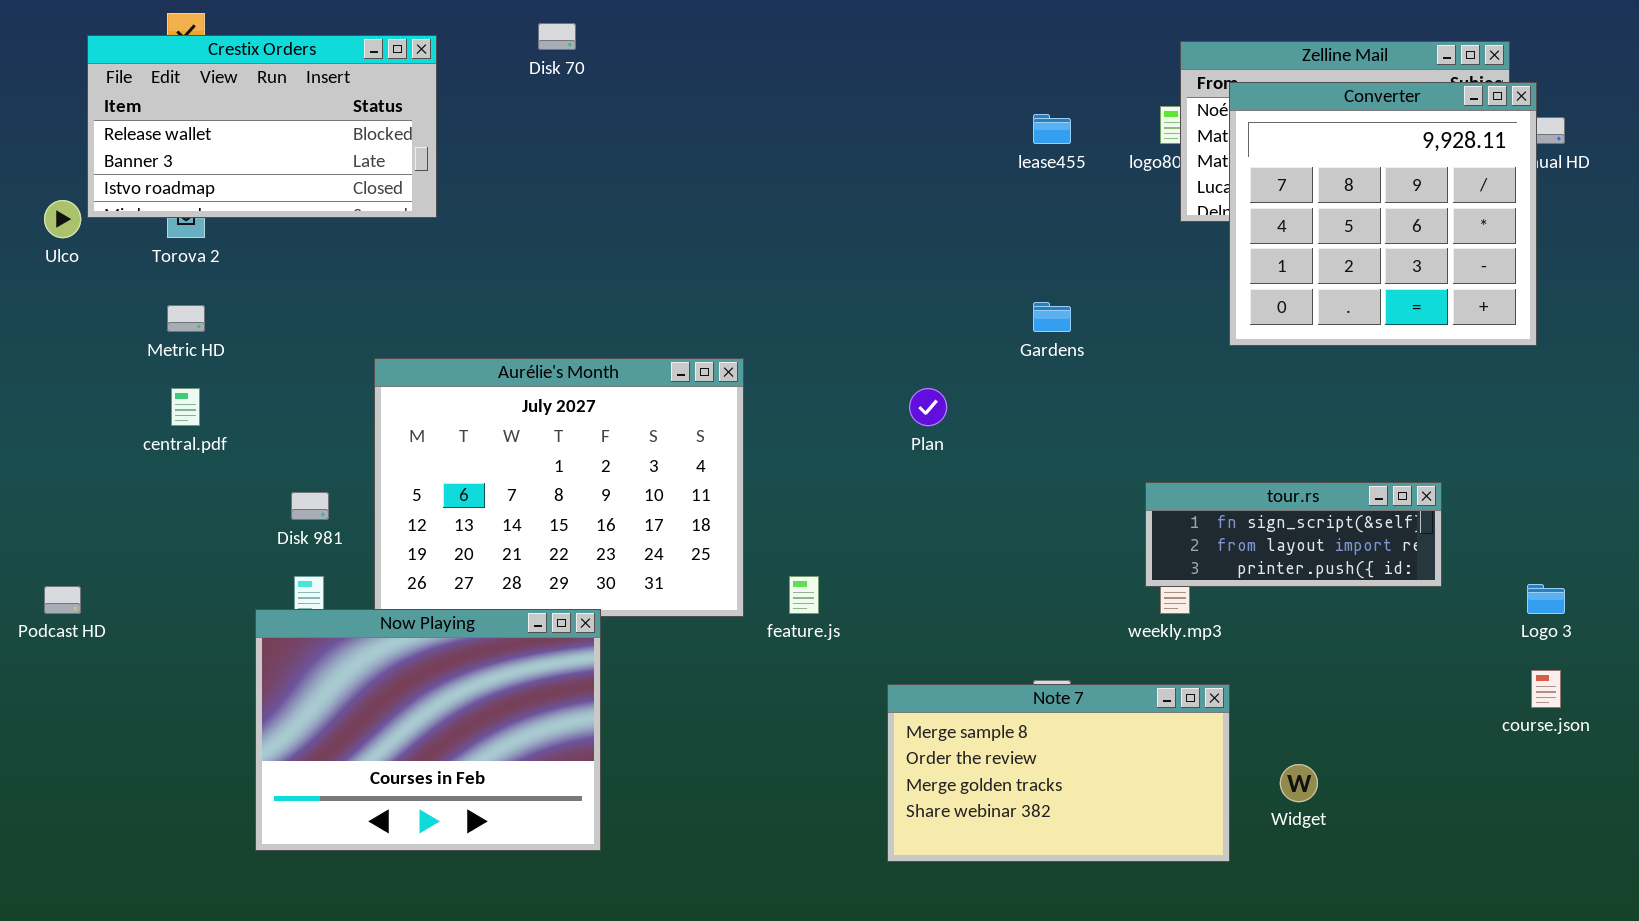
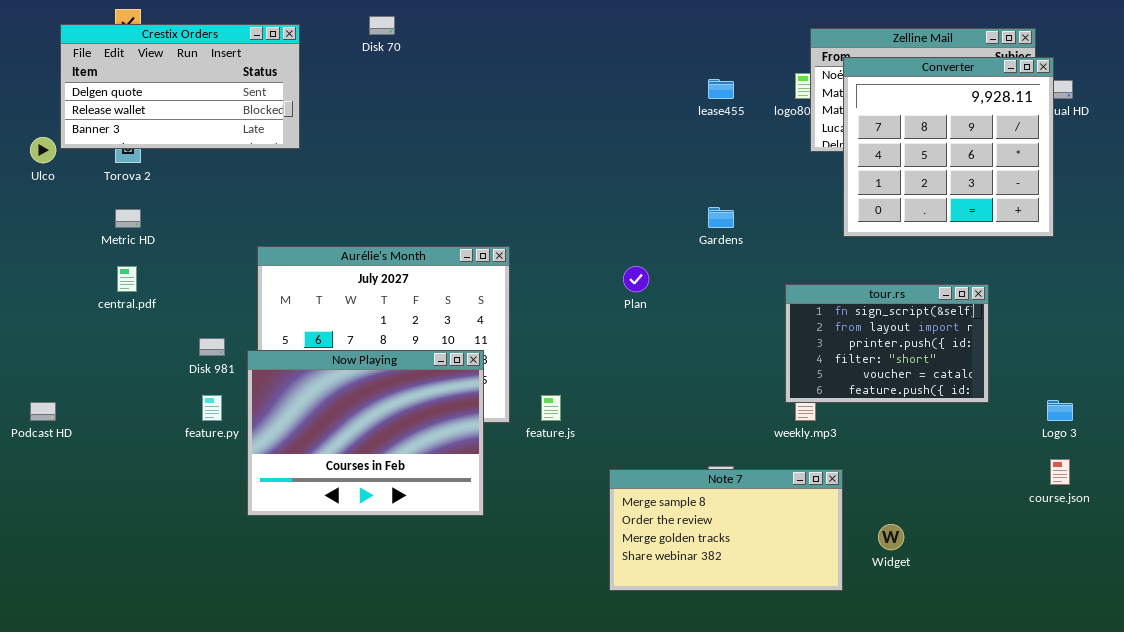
Crestix Orders: [87,35,437,218] -> [60,24,300,149], scrolled up 1 row
tour.rs: [1145,482,1442,587] -> [785,284,989,403], resized
Now Playing: [255,609,601,851] -> [247,350,484,516], moved

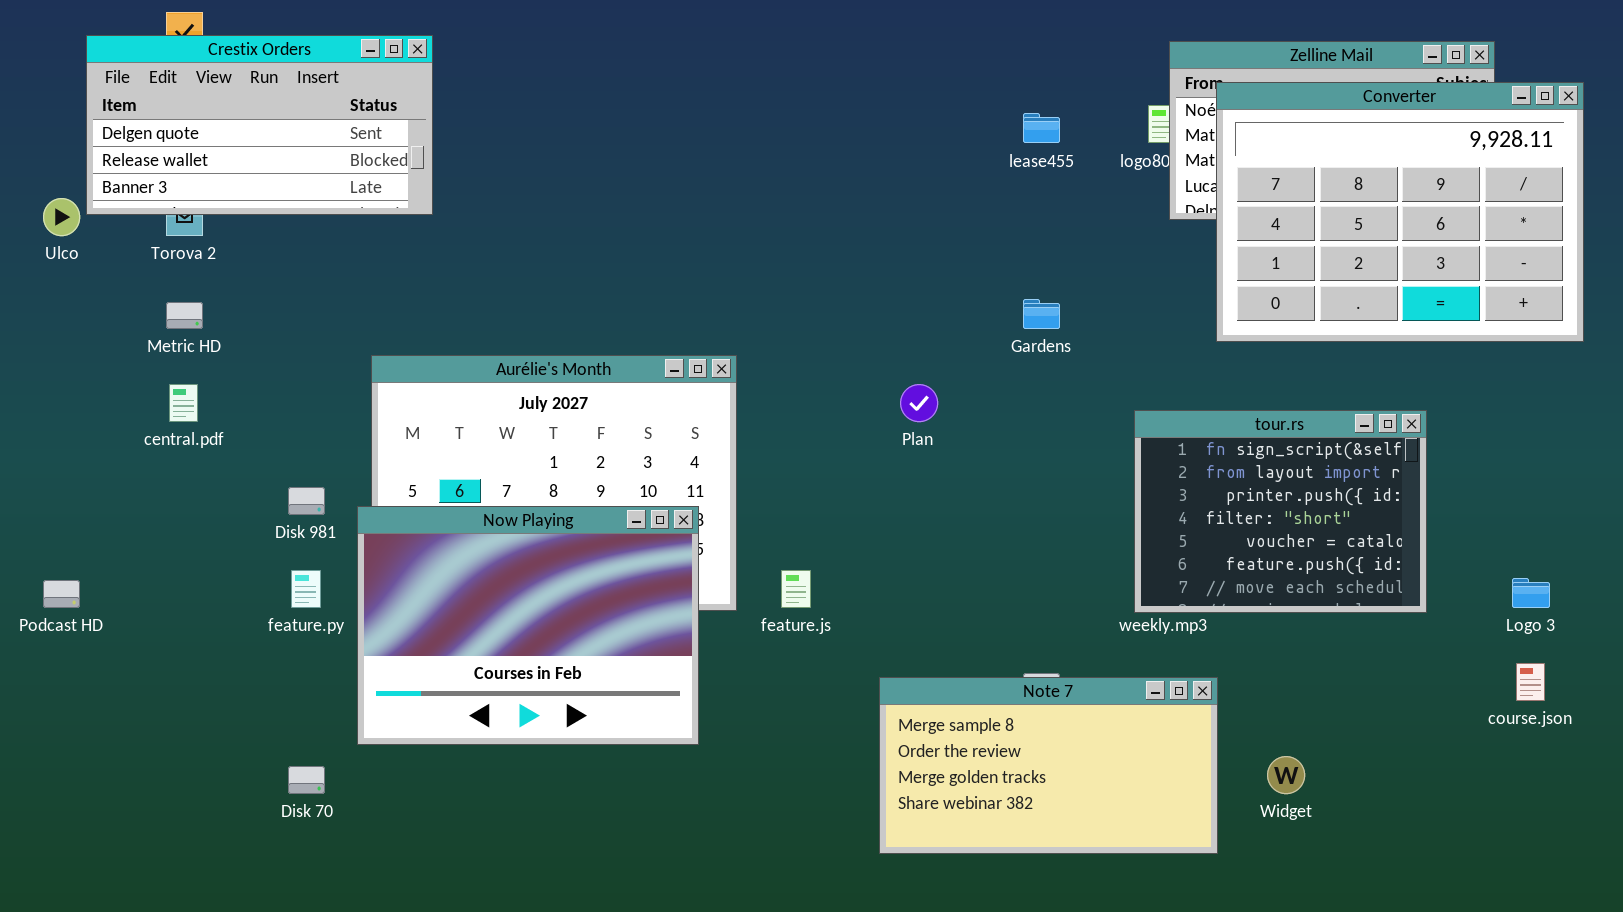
Disk 70: [369,16,395,35] -> [288,766,325,794], moved
Converter: [843,57,1054,237] -> [1216,82,1584,342], resized
tour.rs: [785,284,989,403] -> [1134,410,1427,613], resized

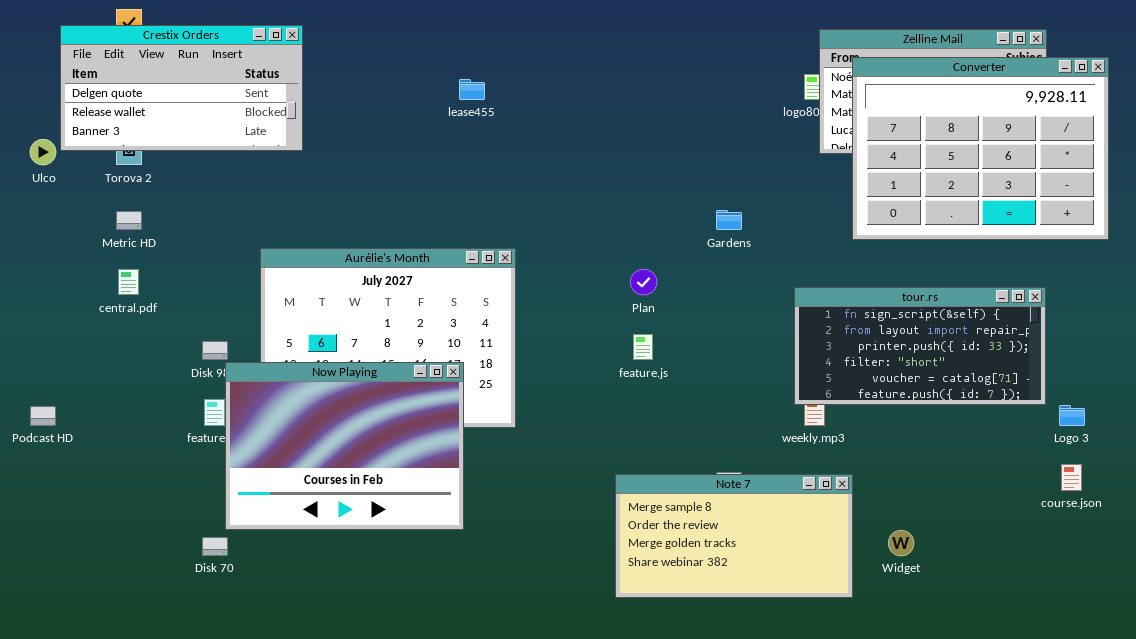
lease455: [1023,113,1060,143] -> [459,79,485,100], moved
tour.rs: [1134,410,1427,613] -> [794,287,1046,405], resized
Now Playing: [357,506,699,745] -> [225,362,464,530], moved
feature.js: [781,570,811,608] -> [633,334,653,360], moved

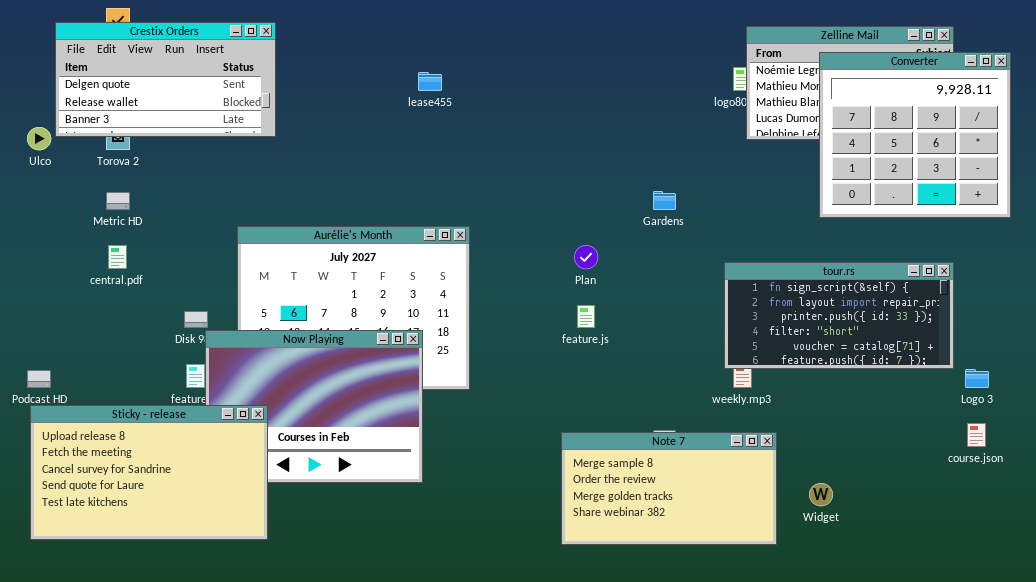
Converter: [852,57,1109,240] -> [819,52,1011,218], resized
Sticky - release: none -> [30,405,268,540], opened

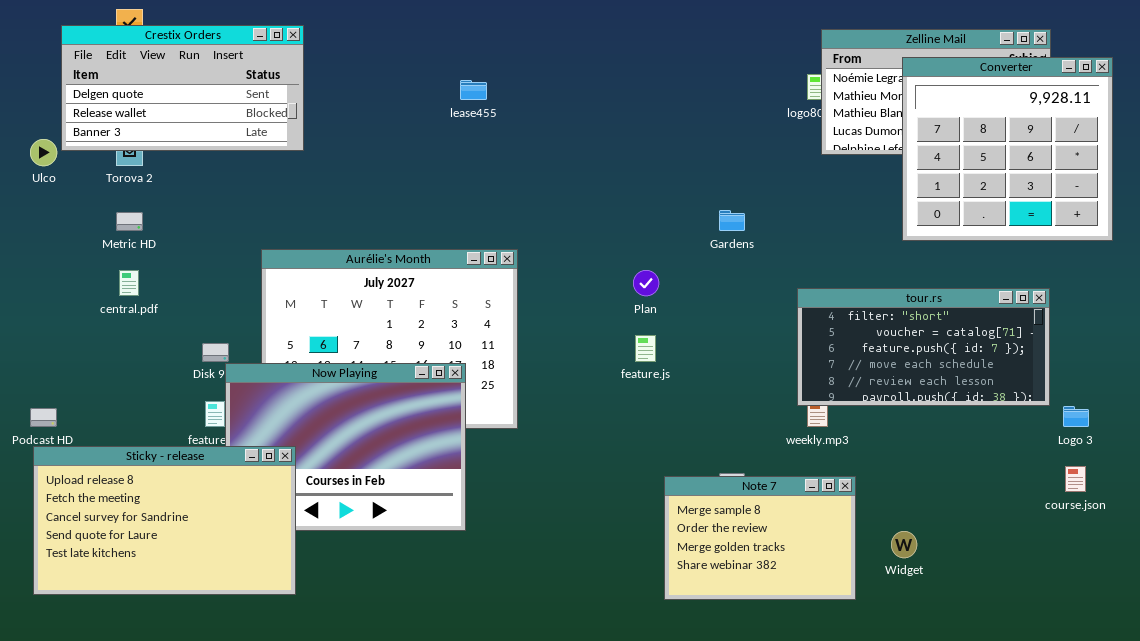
tour.rs: [724,262,954,369] -> [797,288,1050,406], scrolled down 3 rows
Note 7: [561,432,777,545] -> [664,476,856,600], resized

